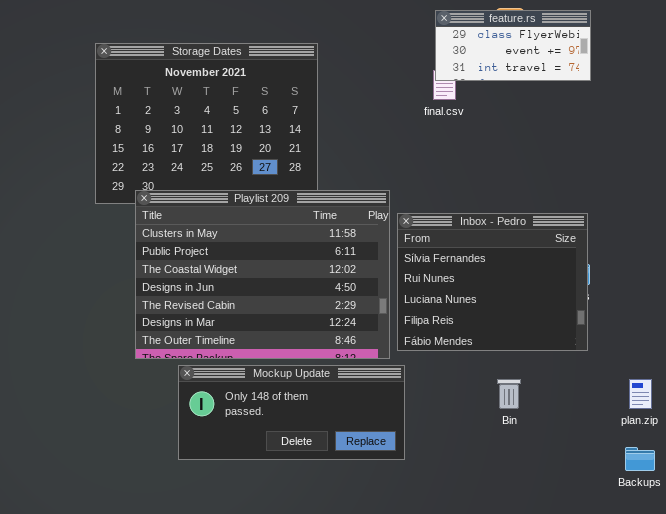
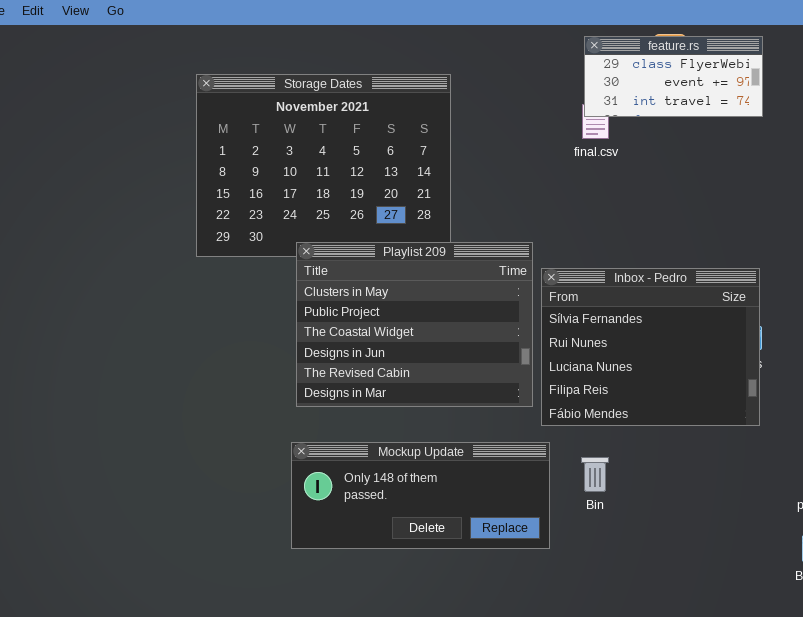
Playlist 209: [135,190,390,359] -> [296,242,533,407], resized
Bin: [497,379,521,409] -> [581,457,609,492], moved

